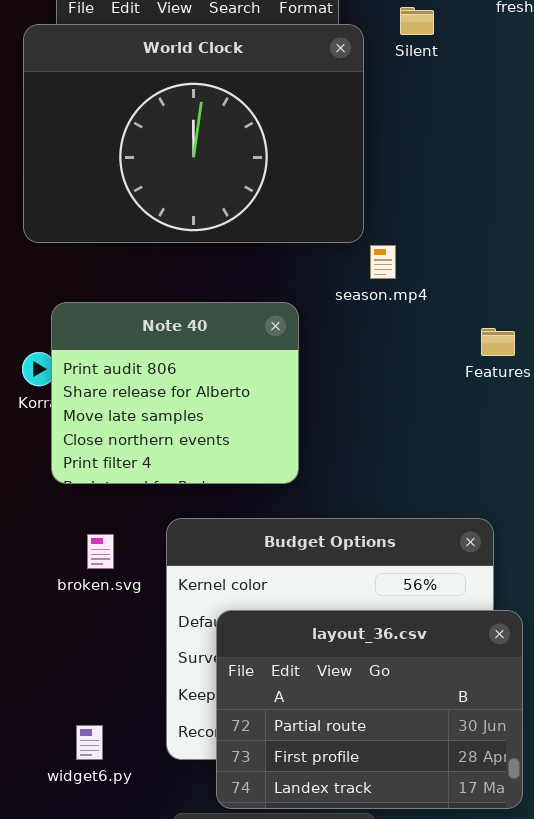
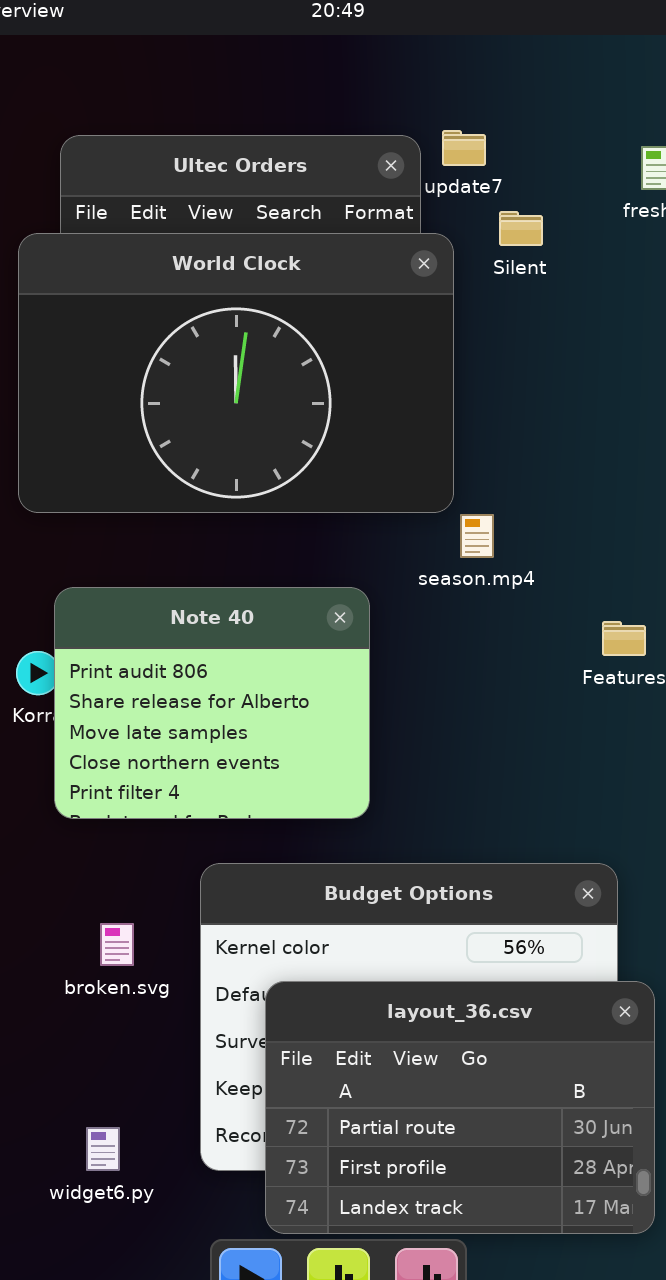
broken.svg: [87,534,114,569] -> [100,923,134,966], moved

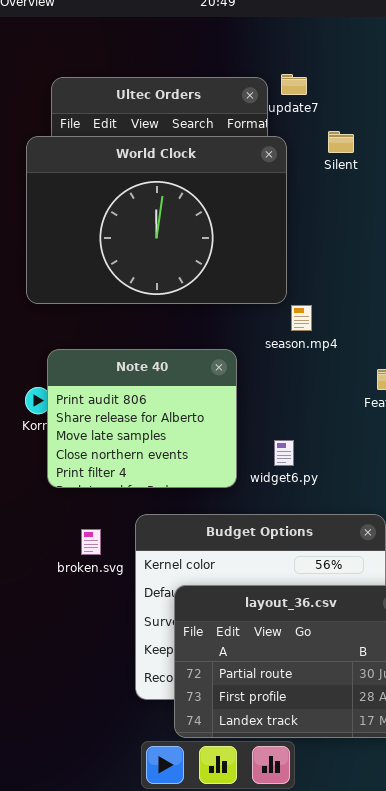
Silent: [499,211,543,246] -> [328,131,354,153], moved
broken.svg: [100,923,134,966] -> [81,529,101,555], moved
widget6.py: [86,1127,120,1171] -> [274,440,294,466], moved

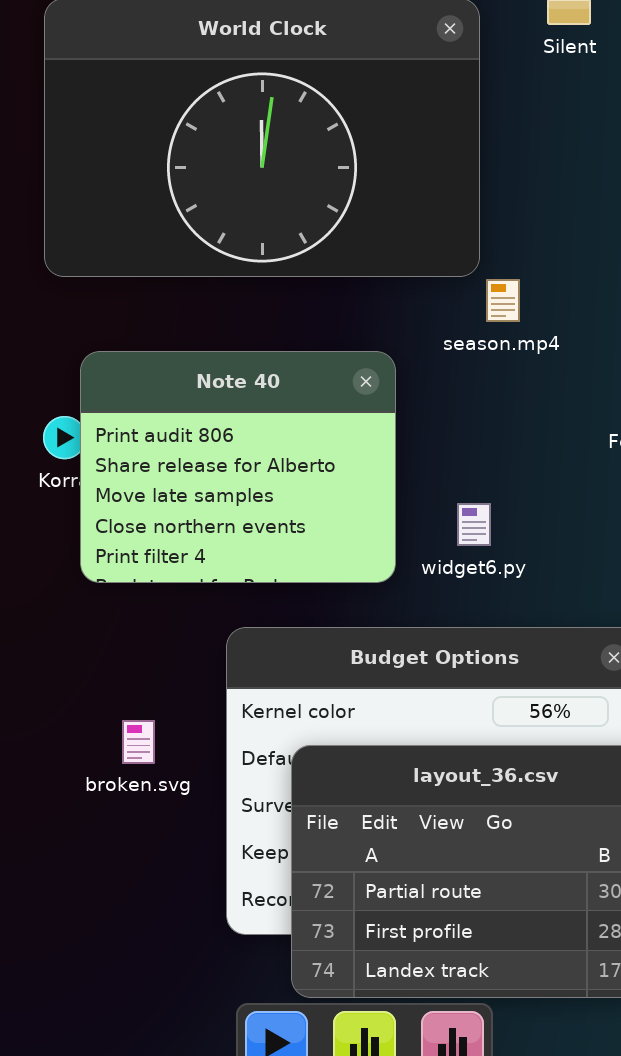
broken.svg: [81,529,101,555] -> [122,720,155,764], moved

